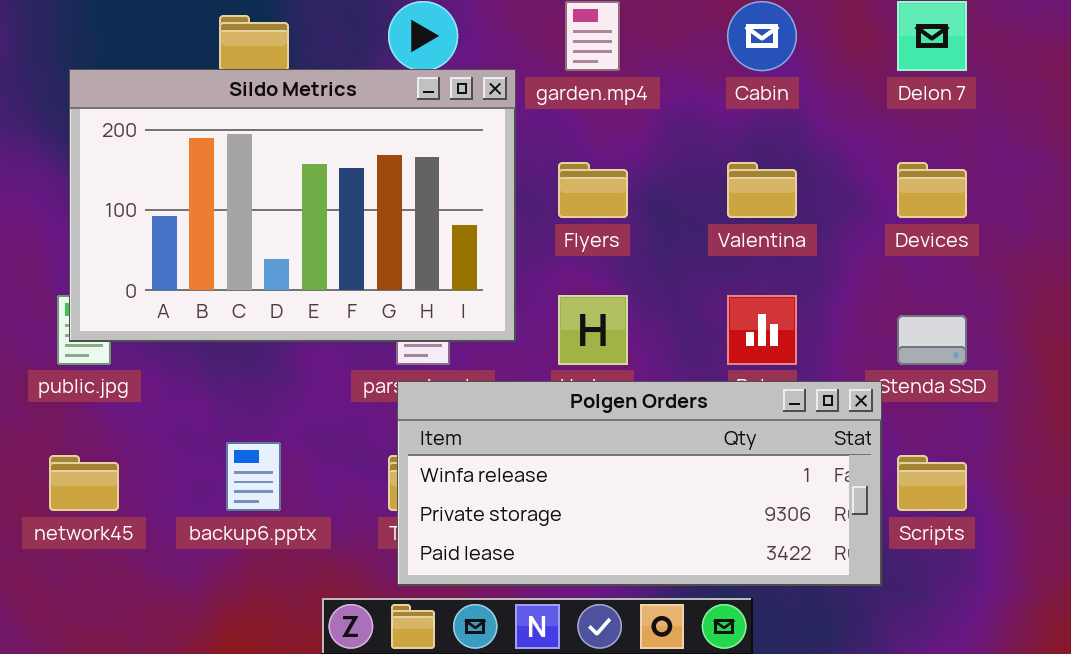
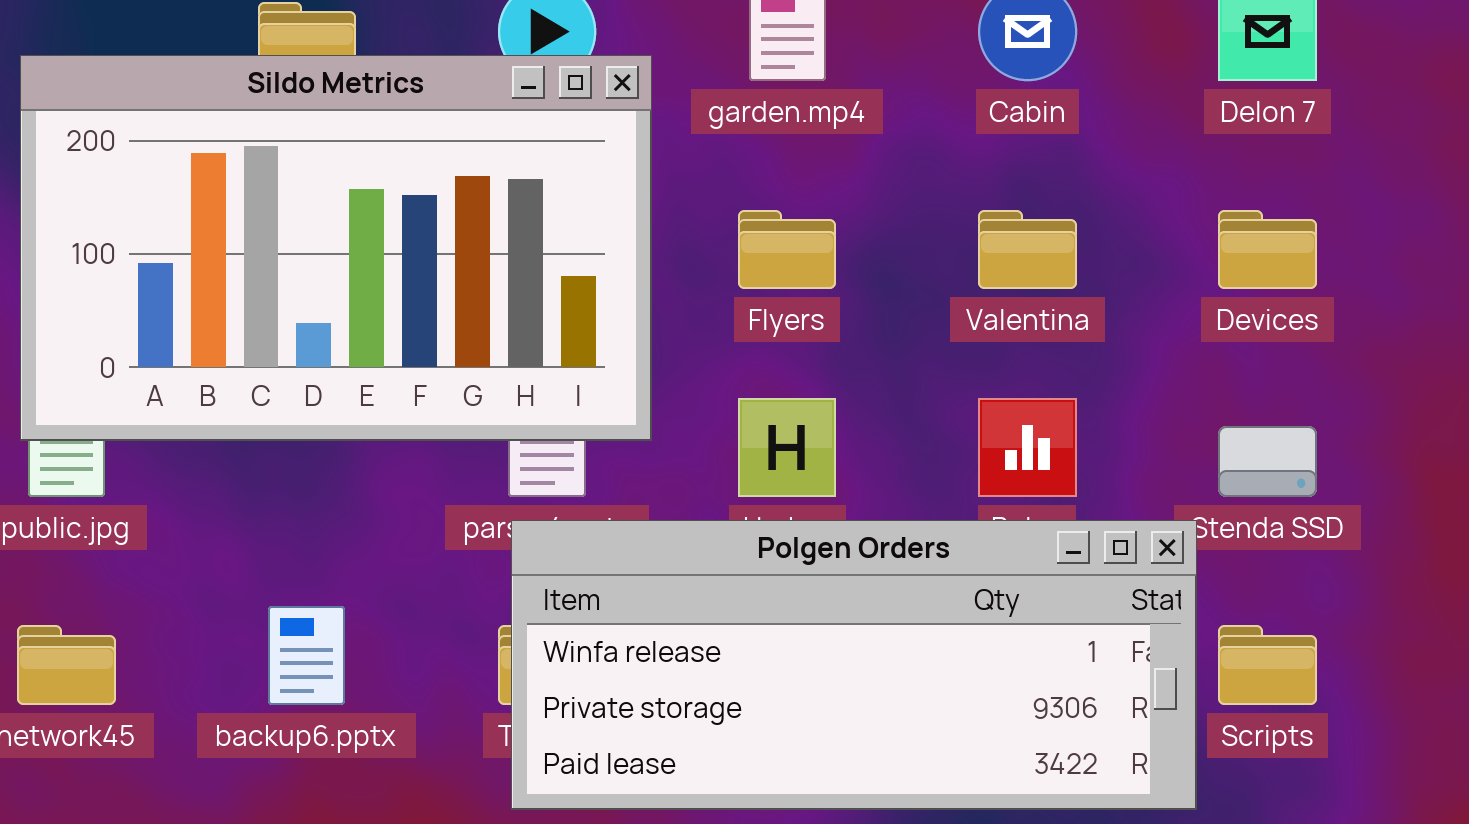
Sildo Metrics: [69,69,516,342] -> [20,55,652,441], moved

